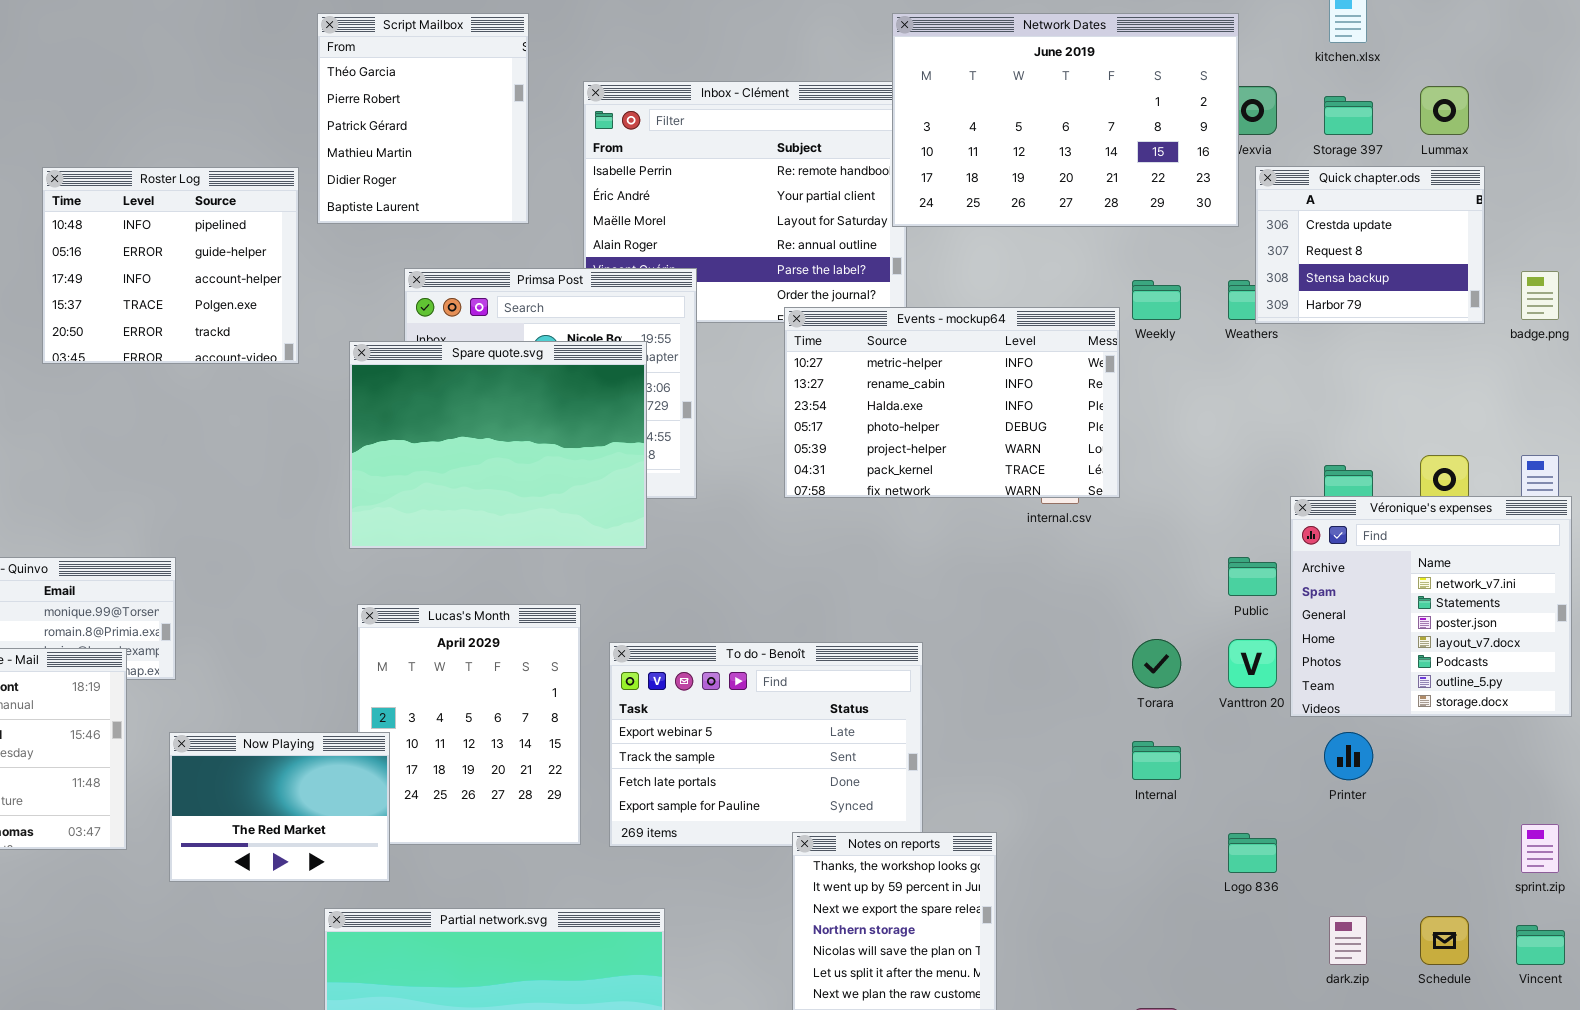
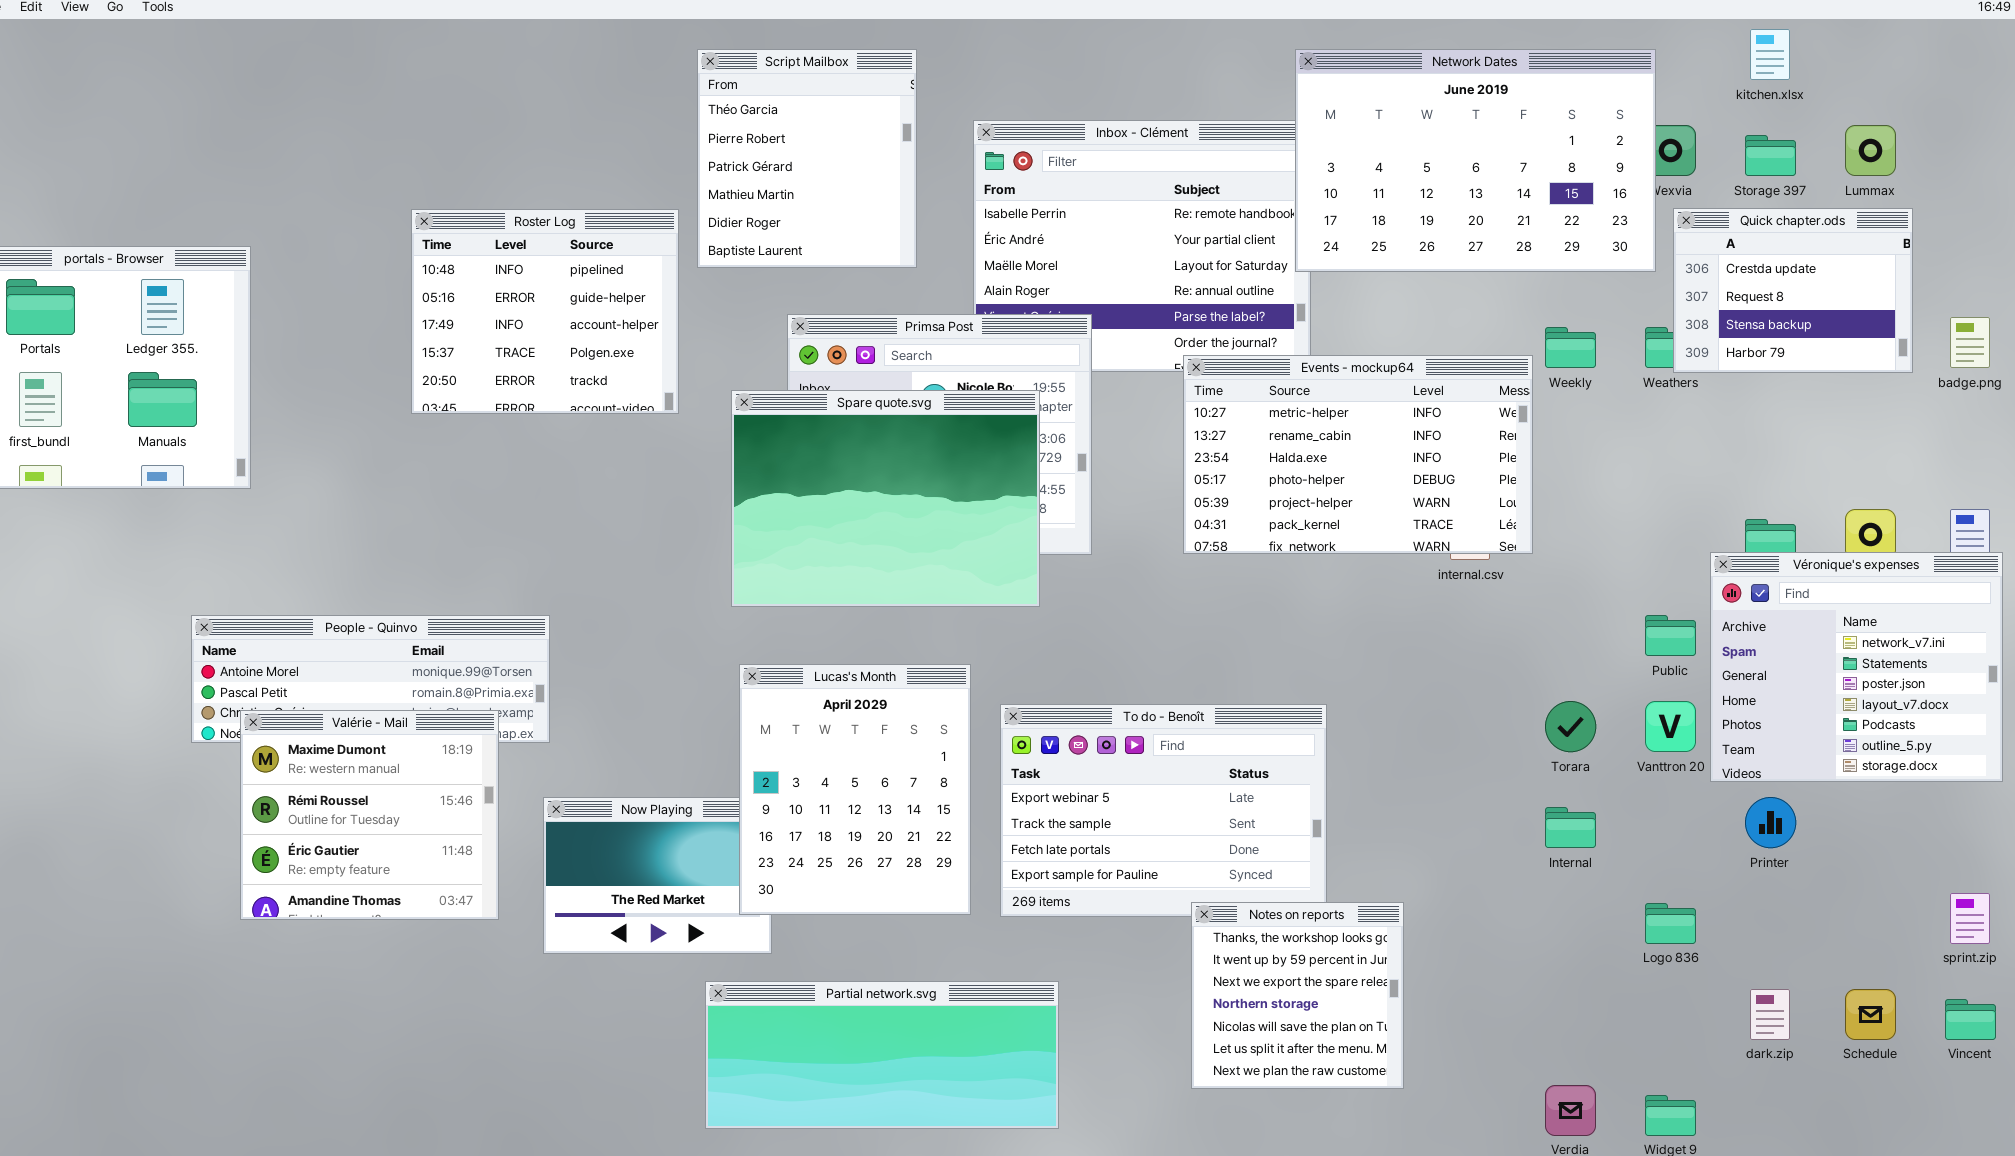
Lucas's Month: [357,604,581,845] -> [739,664,971,915], raised

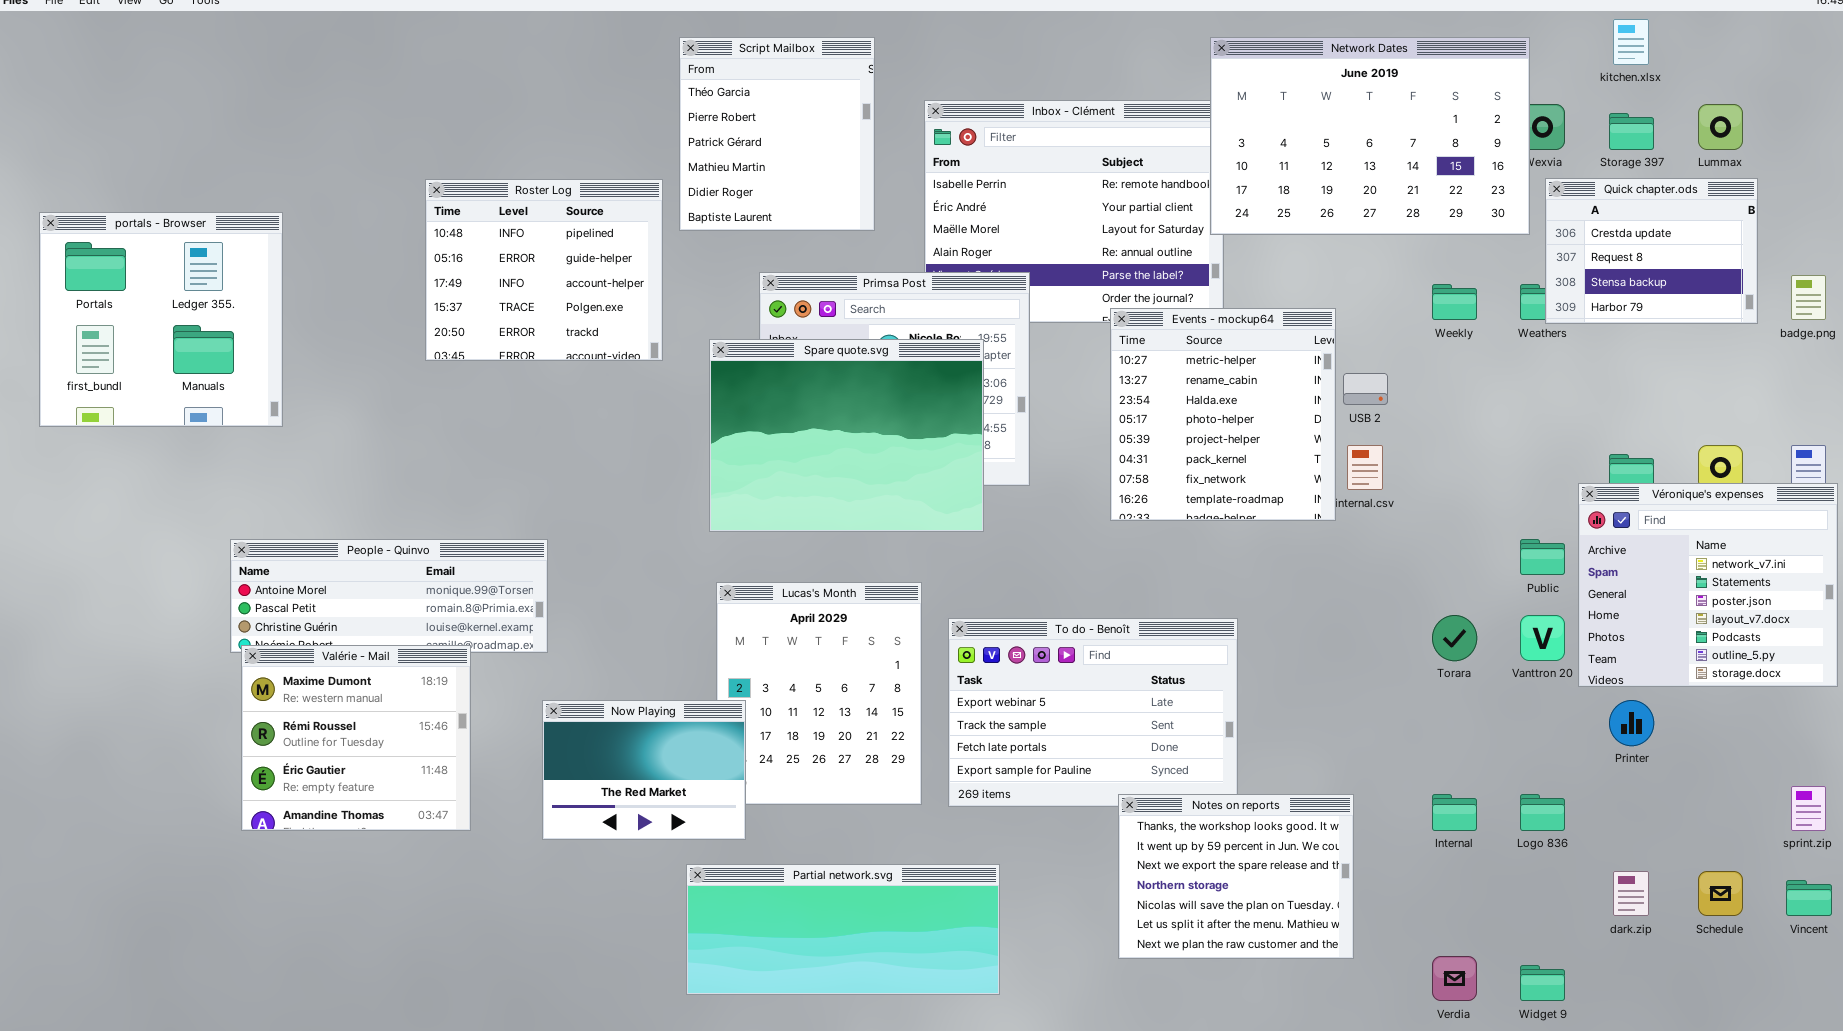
Events - mockup64: [1183,355,1533,554] -> [1110,308,1336,521], resized
Valérie - Mail: [240,710,499,920] -> [241,645,471,831], moved
Now Playing: [543,797,772,954] -> [542,700,746,840], raised
Internal: [1545,807,1596,848] -> [1432,794,1477,831], moved
Notes on reports: [1191,902,1404,1089] -> [1118,794,1354,959], resized

